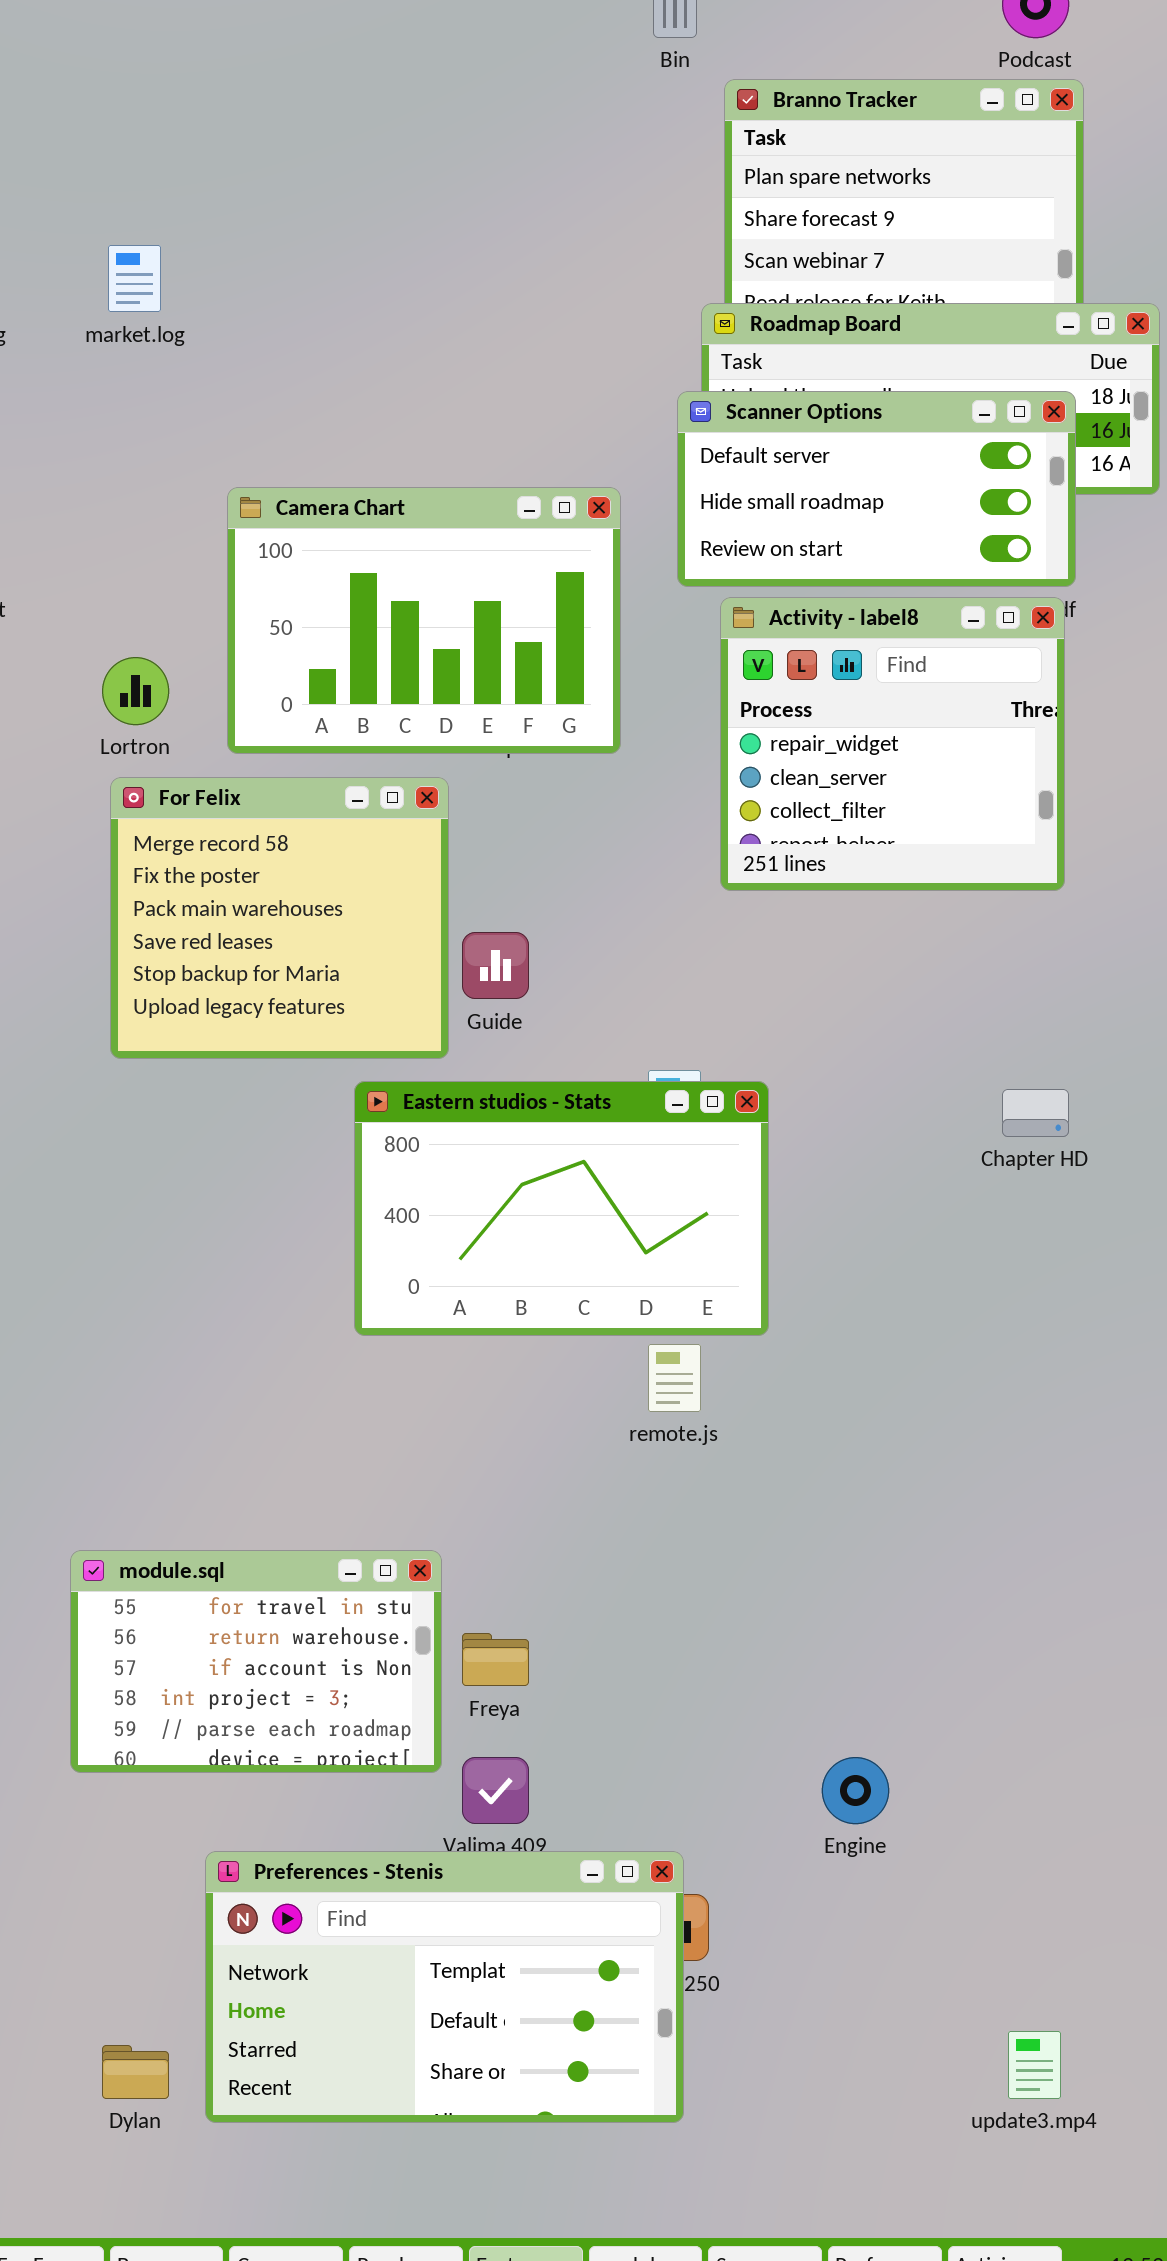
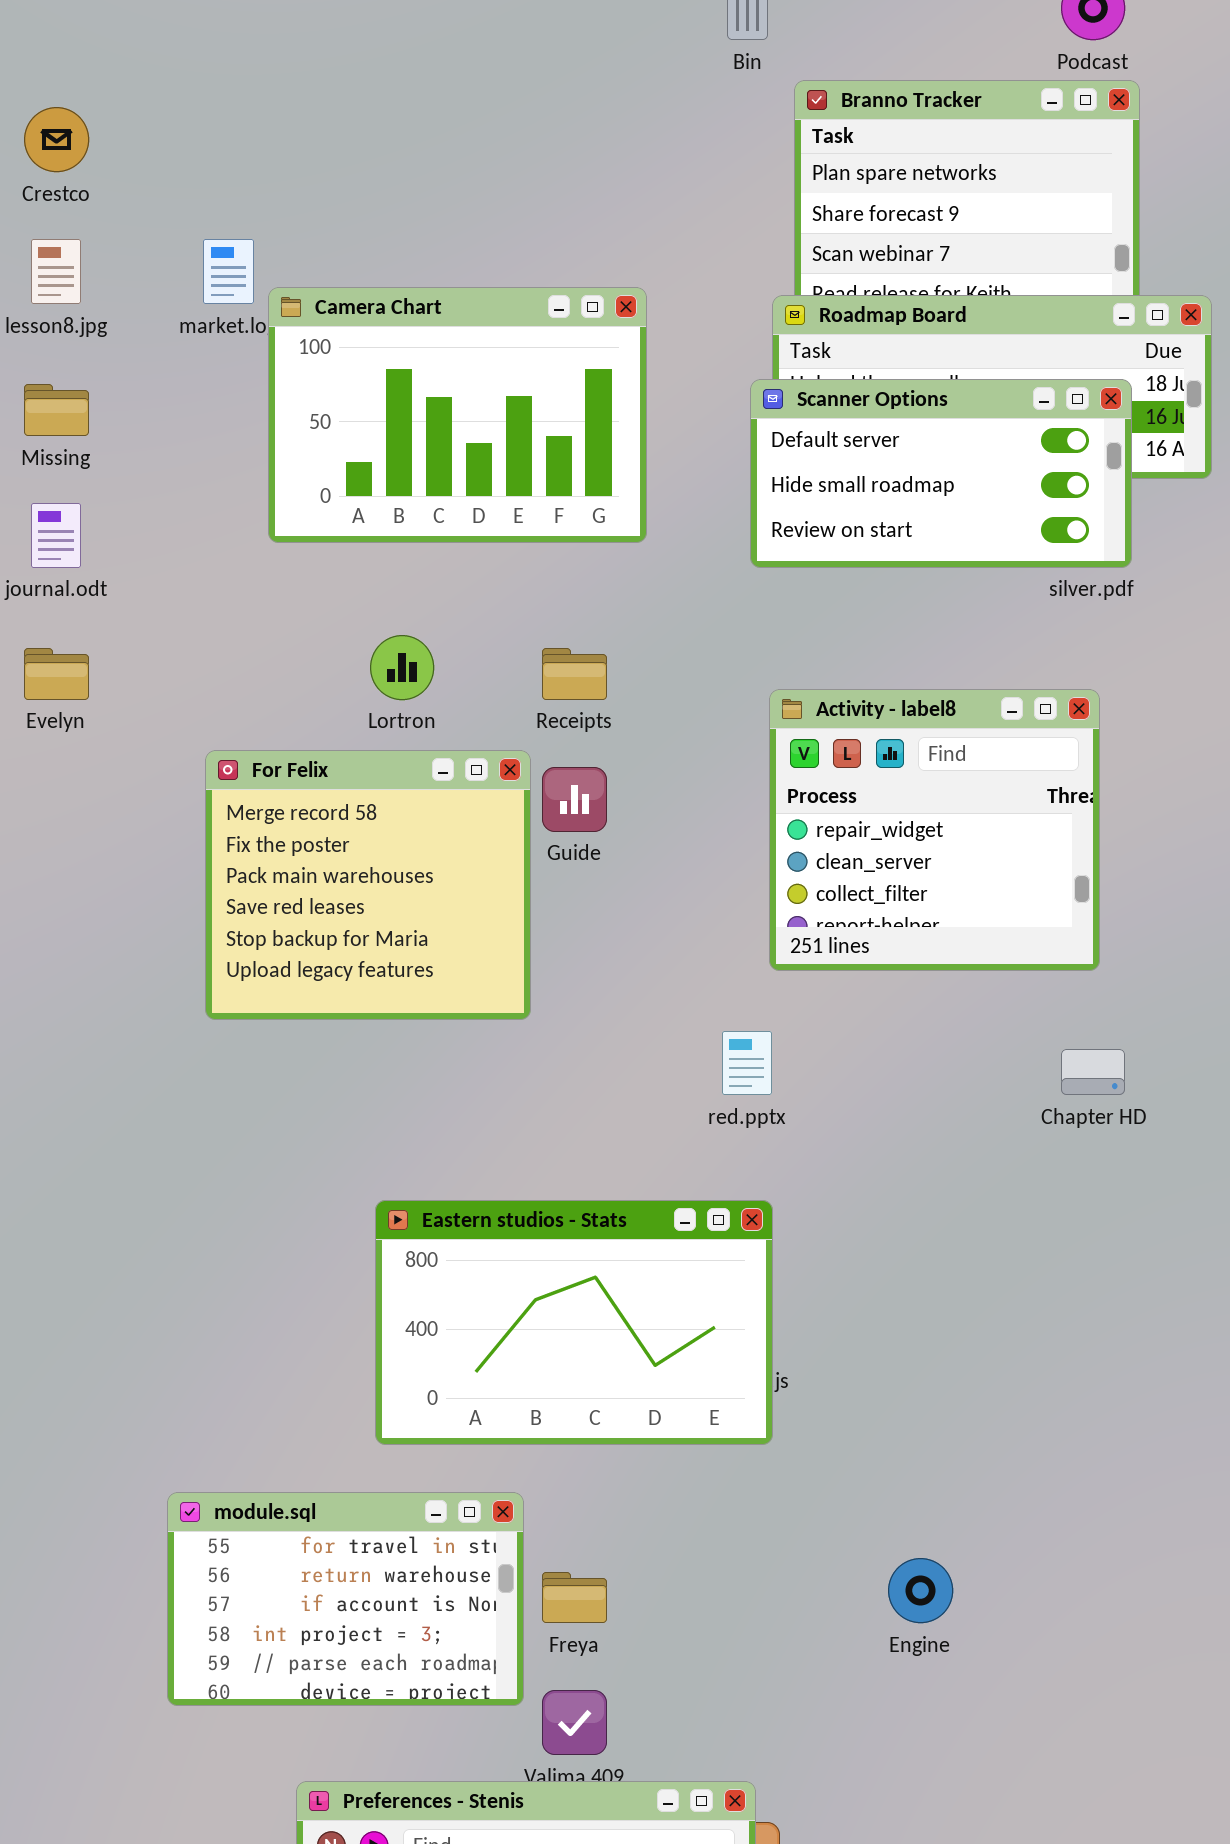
Camera Chart: [227,487,621,754] -> [268,287,647,543], moved
Activity - label8: [720,597,1065,891] -> [769,689,1100,971], moved
Lortron: [102,657,169,725] -> [370,635,434,700], moved
Guide: [462,932,529,999] -> [542,767,607,832], moved
Eastern studios - Stats: [354,1081,769,1336] -> [375,1200,773,1445], moved
Engine: [822,1757,889,1824] -> [888,1558,953,1623], moved

